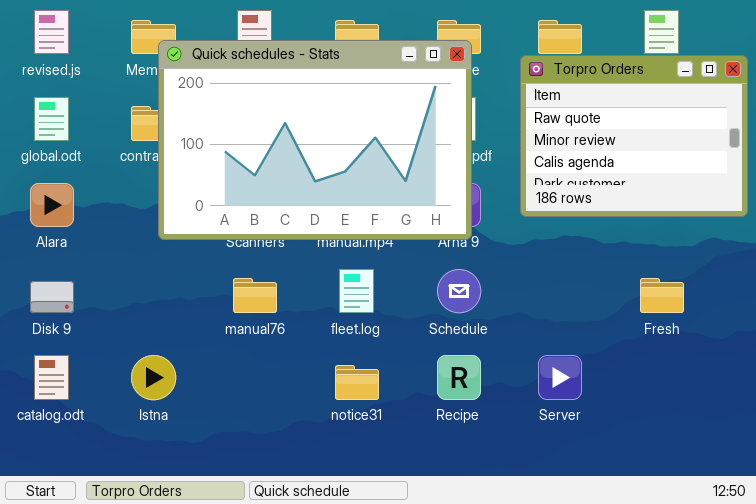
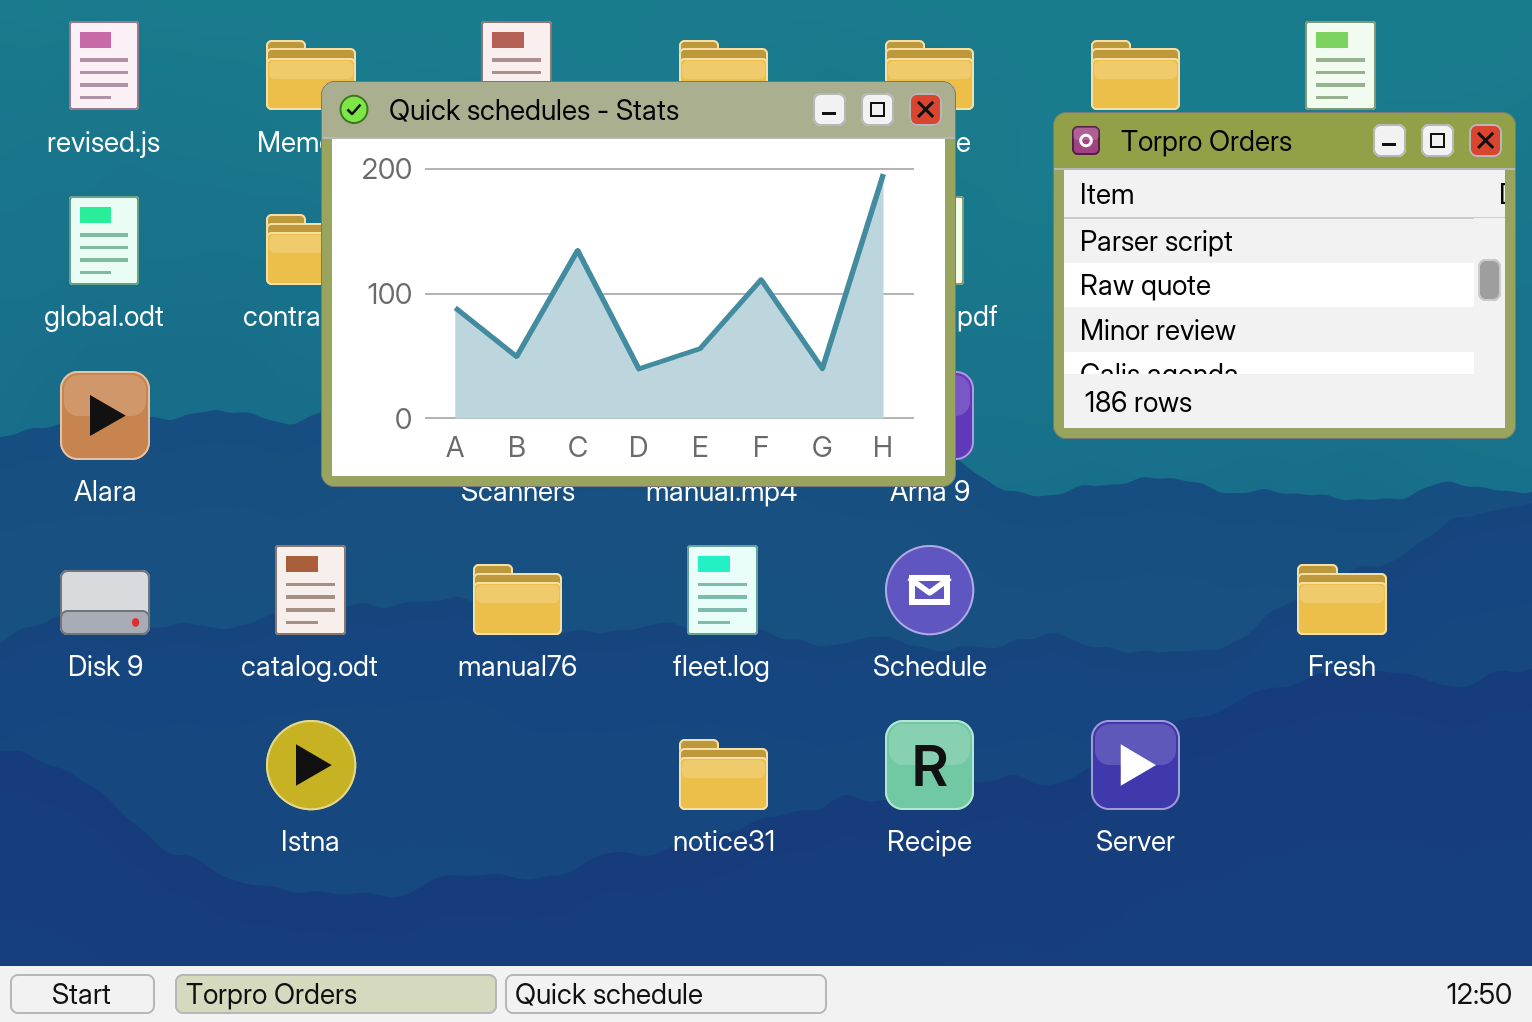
Torpro Orders: [520,55,748,217] -> [1053,112,1516,439], scrolled up 1 row
catalog.odt: [34,355,69,400] -> [275,545,346,635], moved

